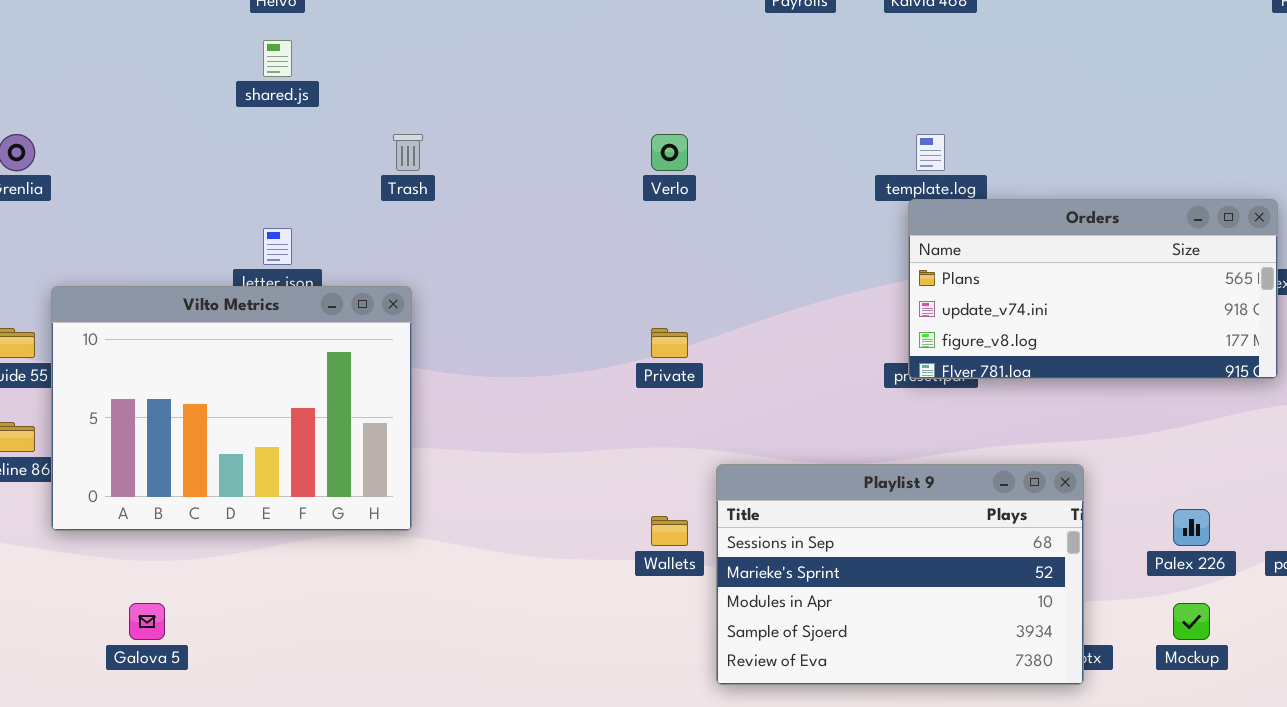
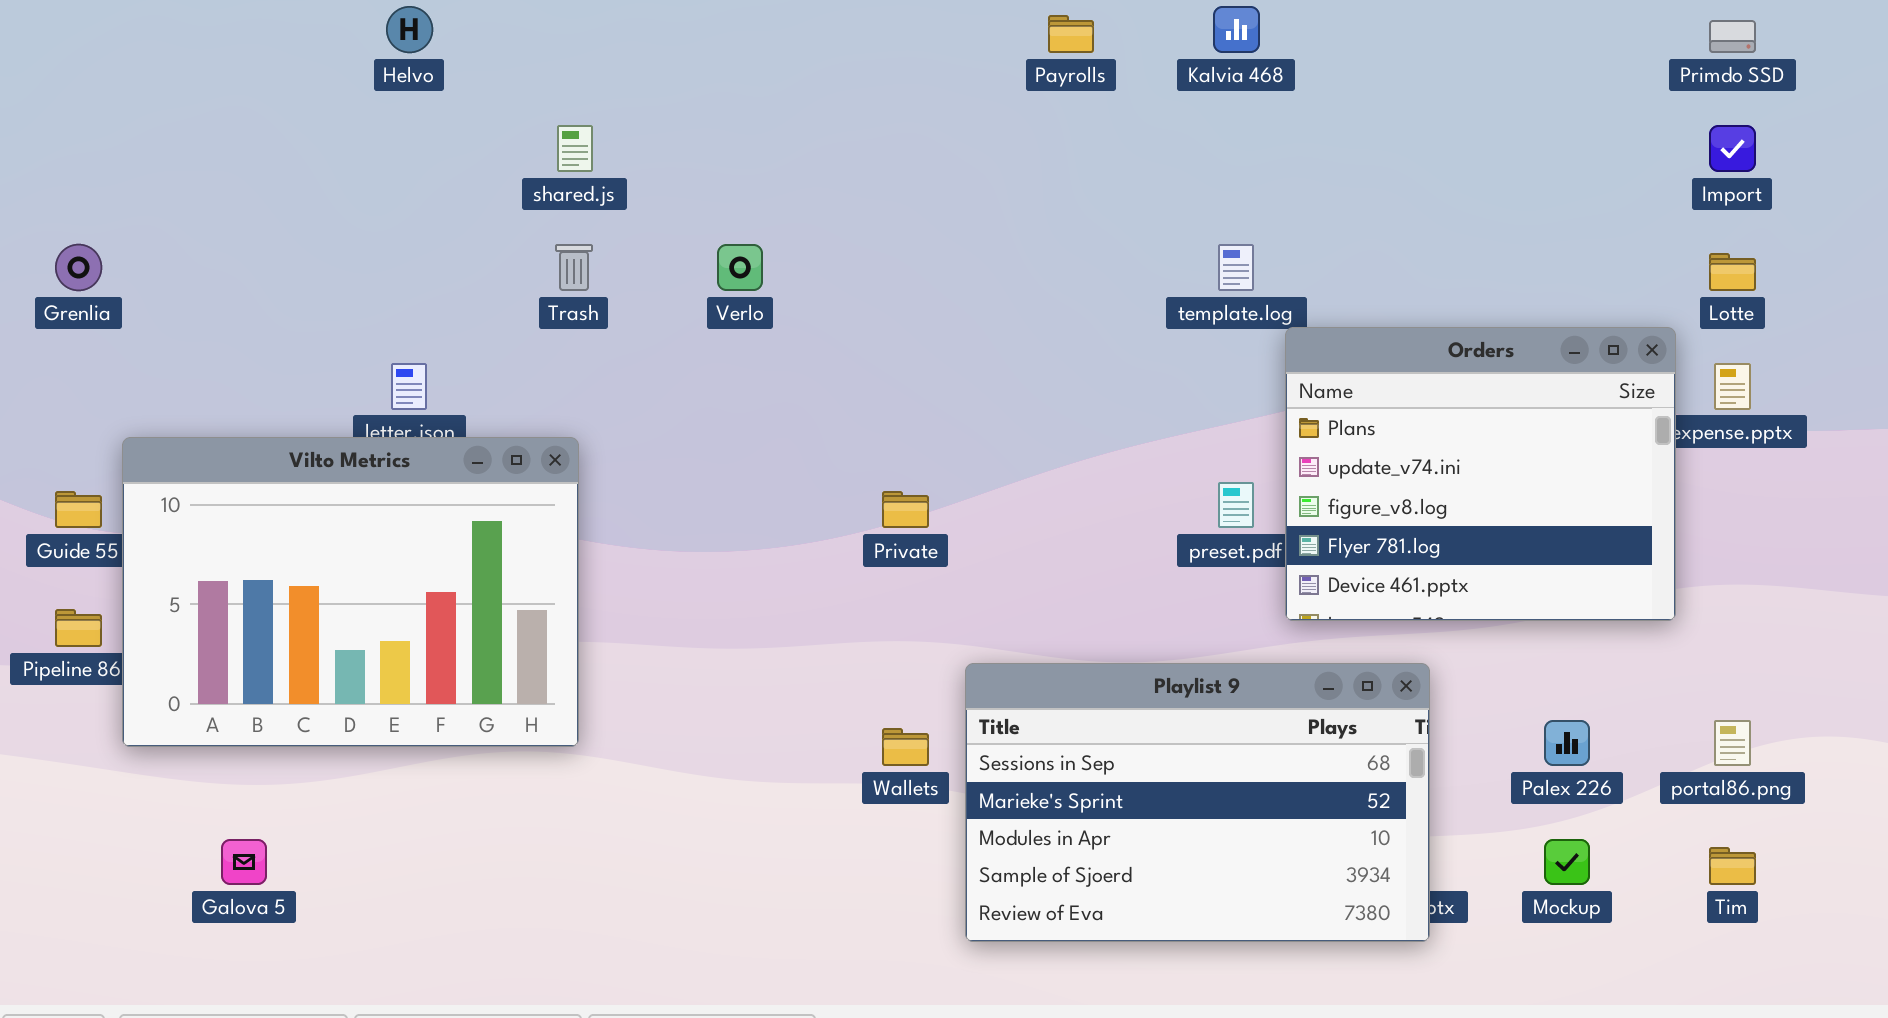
shared.js: [263,40,292,77] -> [557,125,593,172], moved
Verlo: [651,134,688,171] -> [717,244,763,291], moved
Orders: [908,199,1278,379] -> [1285,327,1676,621], resized

